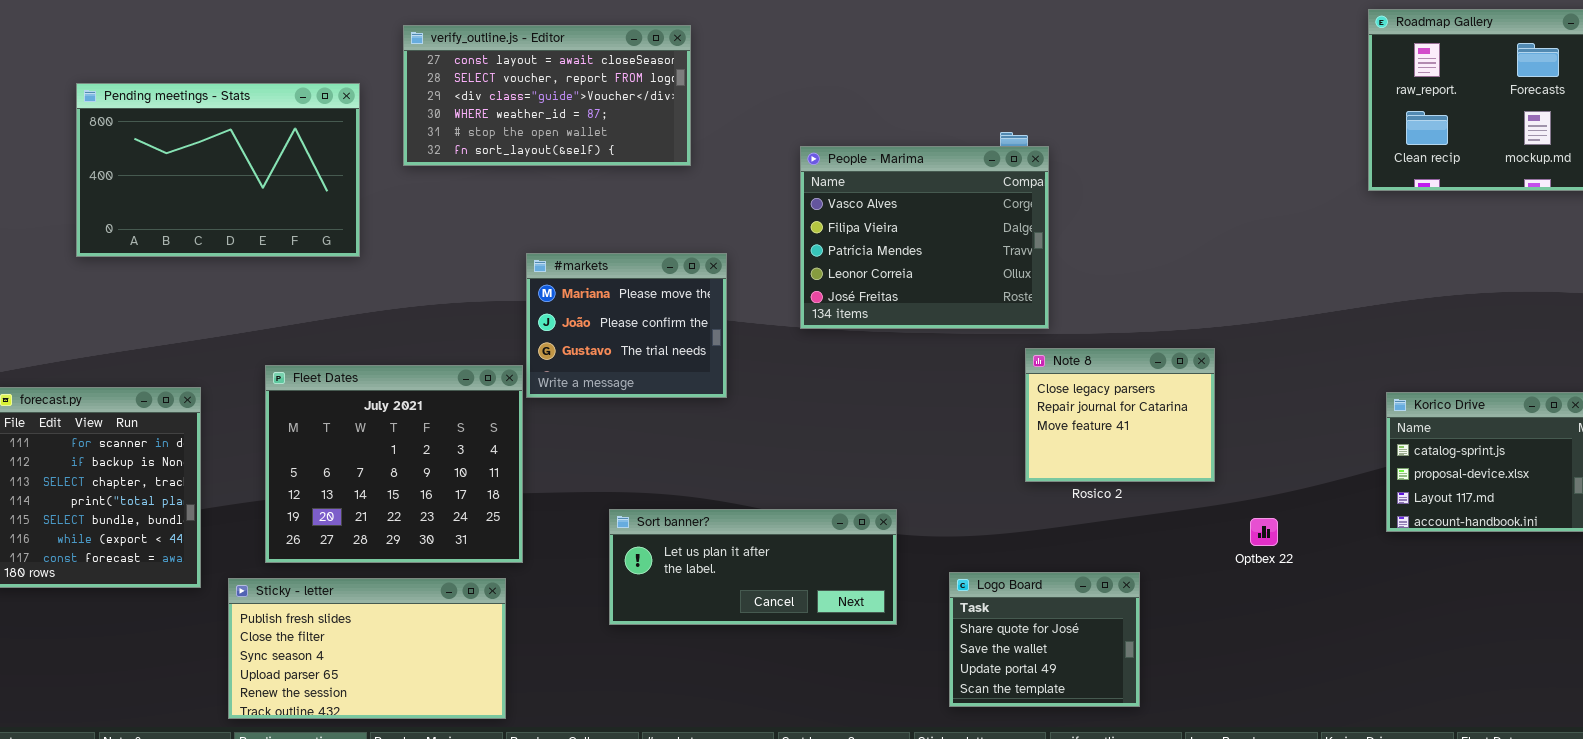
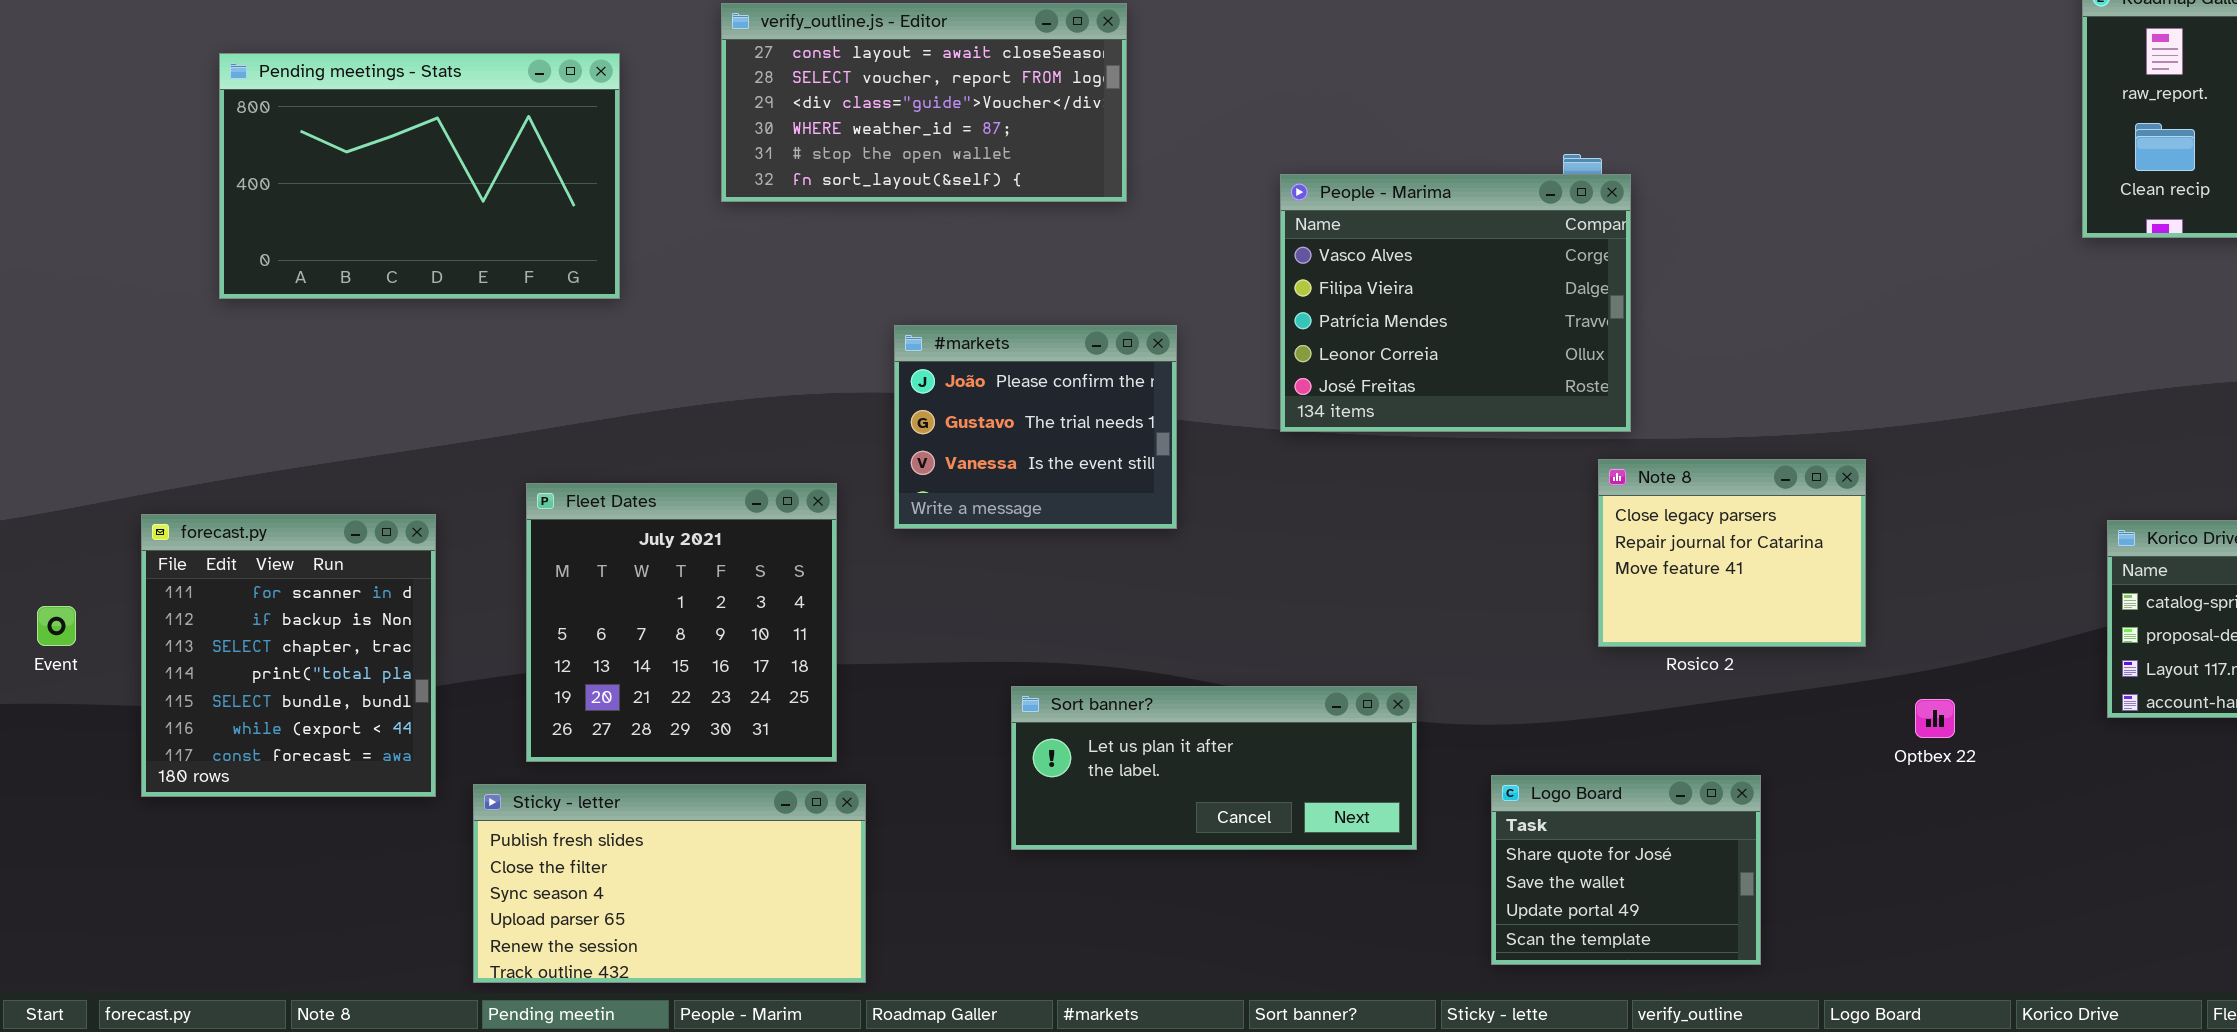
Pending meetings - Stats: [76,83,360,257] -> [219,53,620,299], moved
#markets: [526,253,727,398] -> [894,325,1177,529], scrolled down 1 row
Fleet Dates: [265,365,523,563] -> [526,483,837,762], resized

